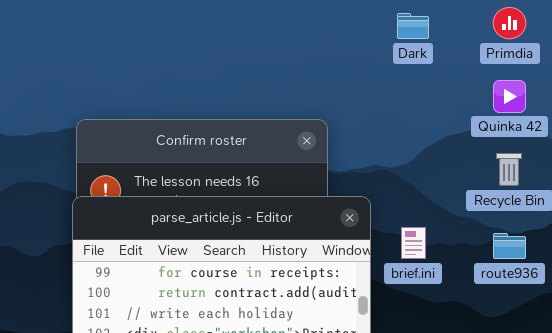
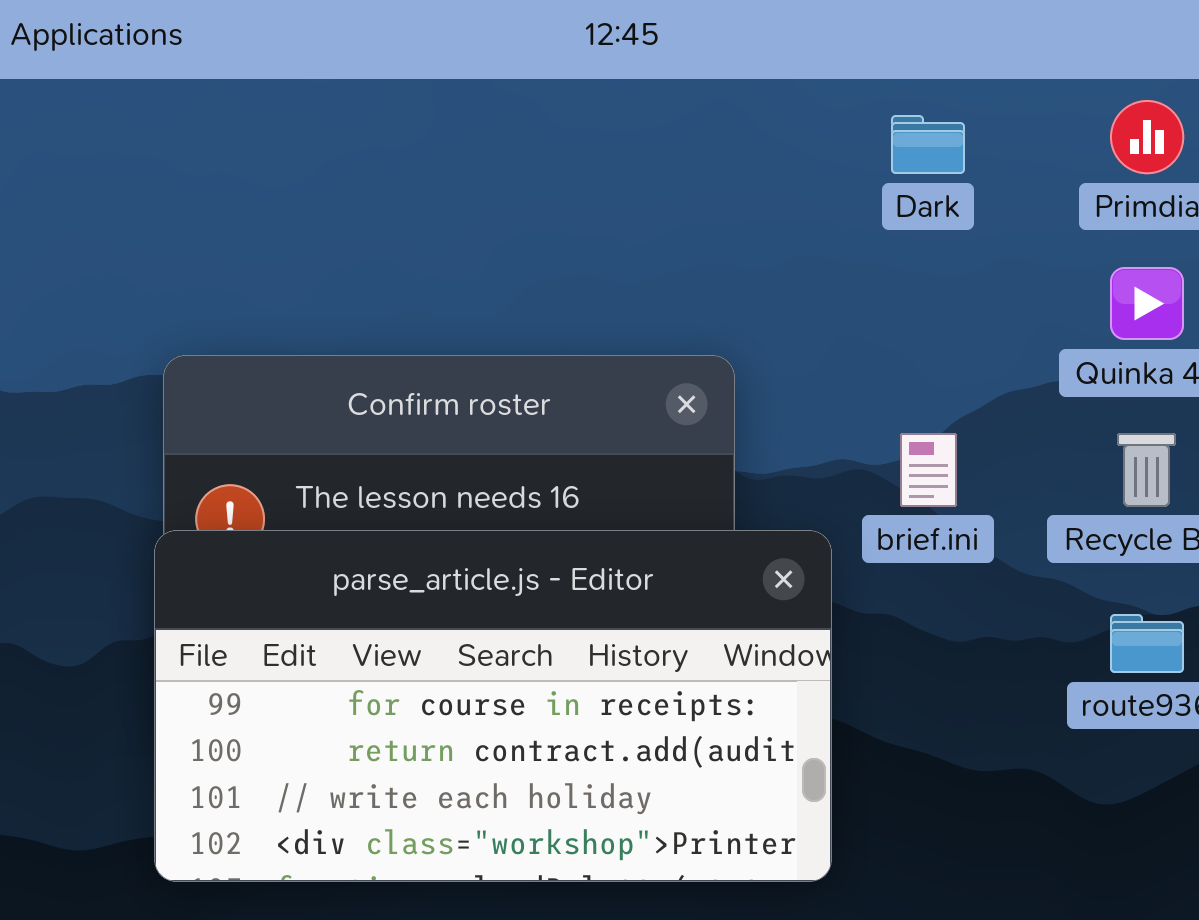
brief.ini: [401,227,426,259] -> [900,433,957,507], moved

